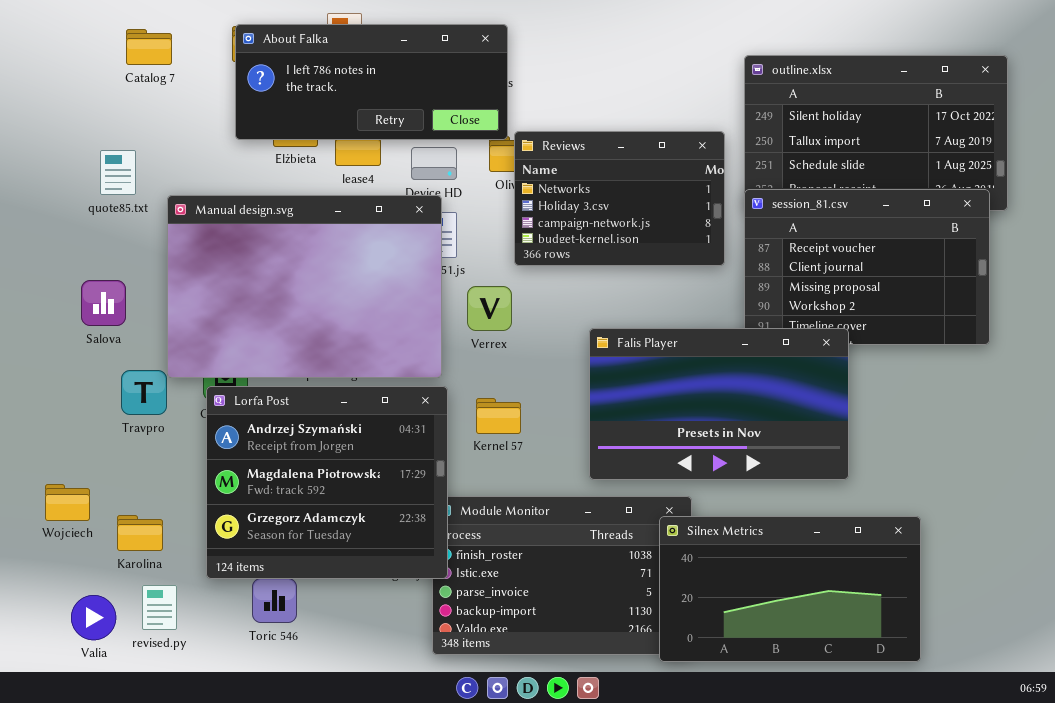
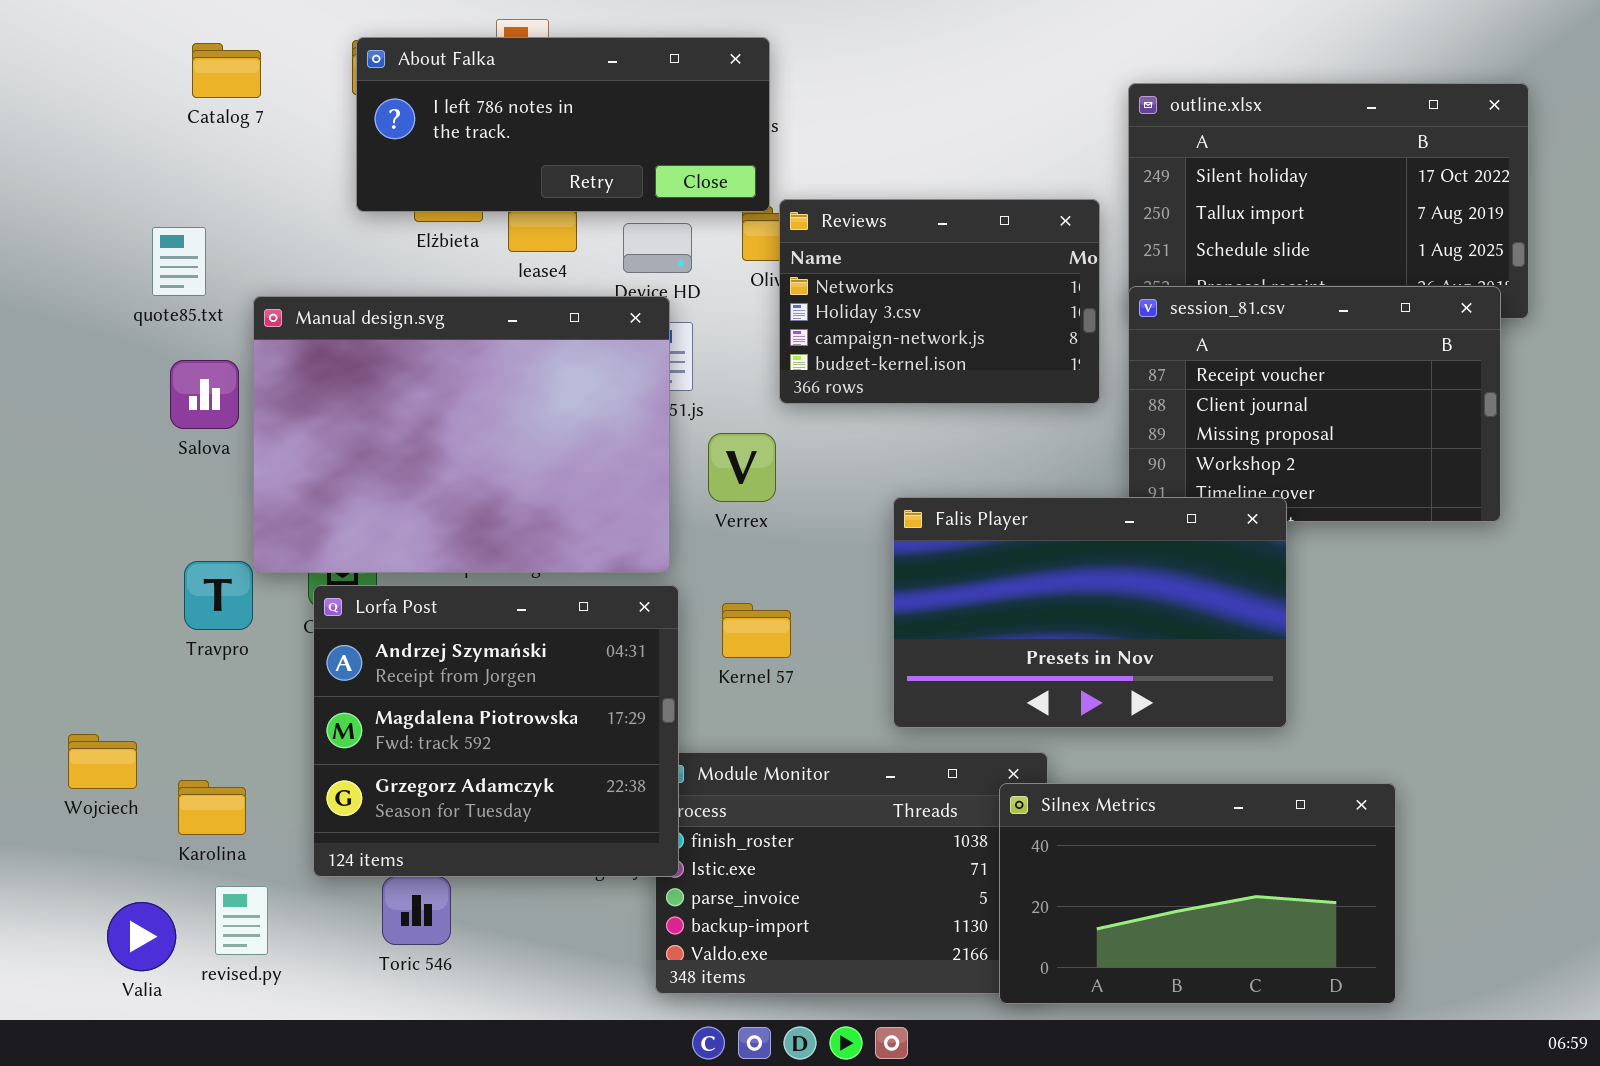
Salova: [81,280,126,326] -> [170,360,239,429], moved

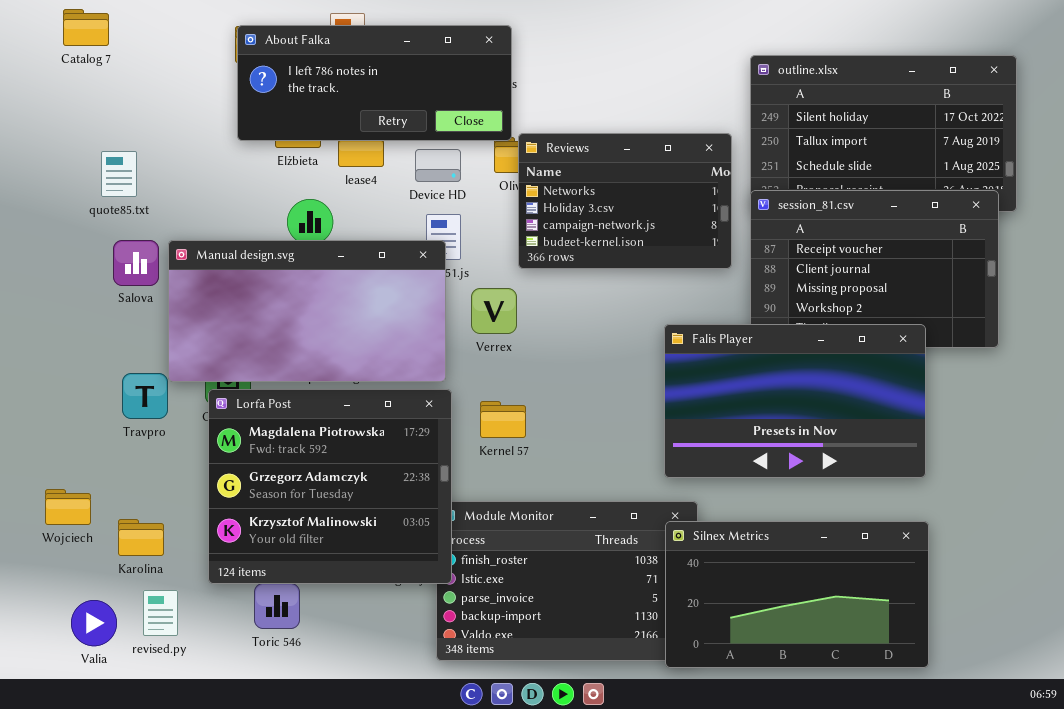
Catalog 7: [192,43,261,98] -> [63,9,109,46], moved
Manual design.svg: [253,296,670,573] -> [168,240,446,382], resized
Falis Player: [893,497,1287,728] -> [664,324,926,478], moved
Lorfa Post: [313,585,679,877] -> [208,389,452,584], scrolled down 1 row

